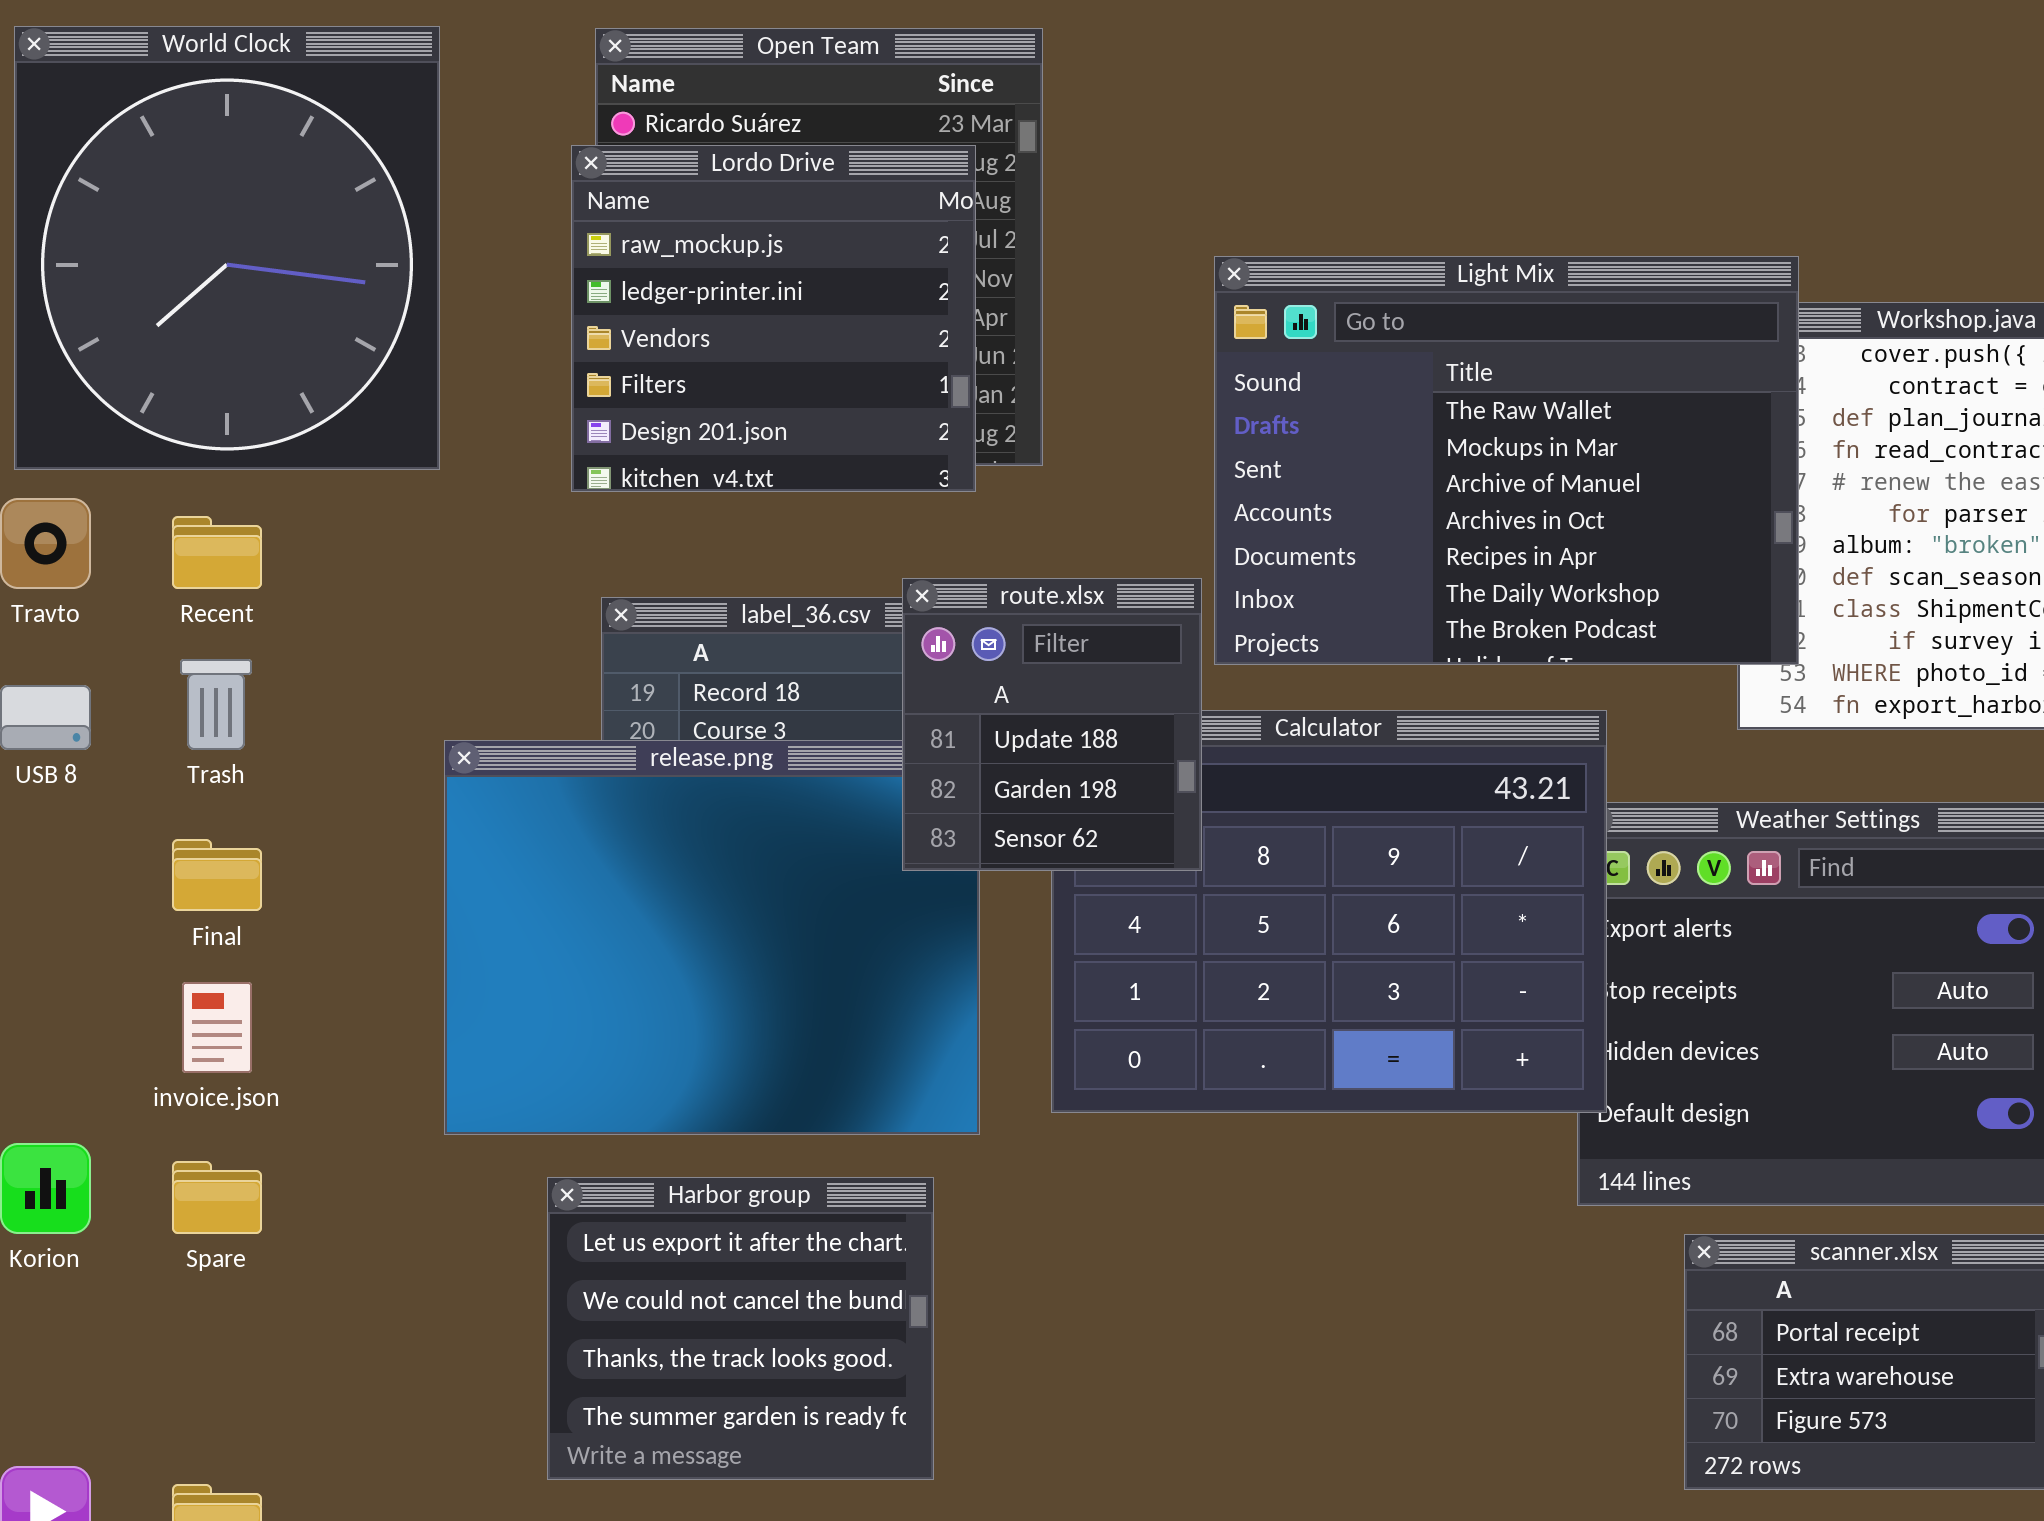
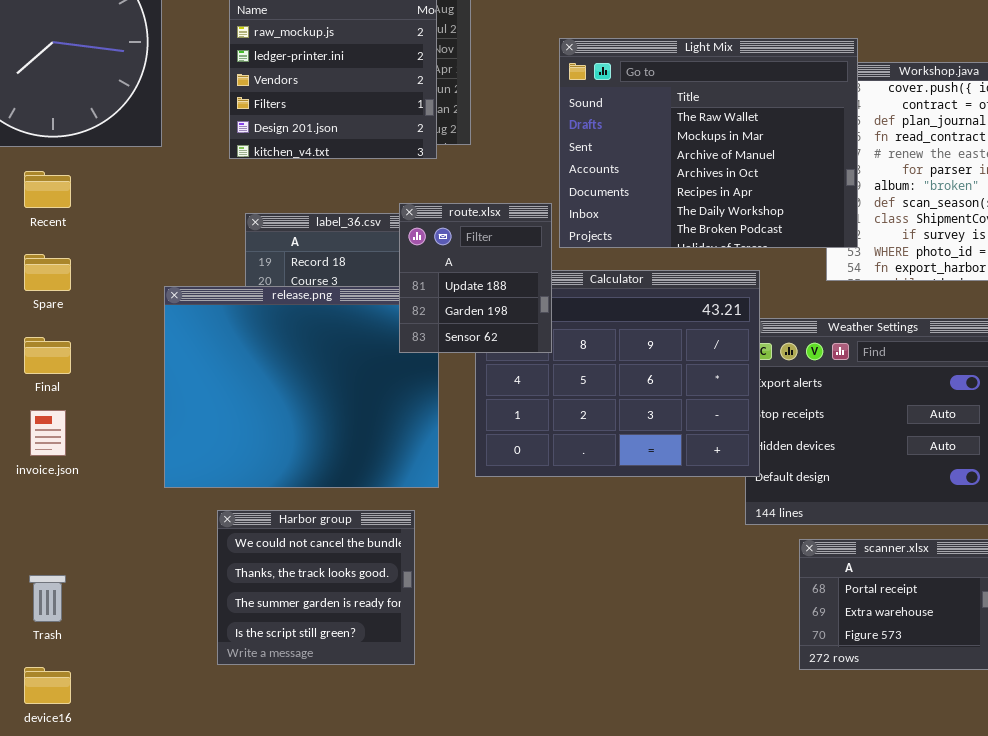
Trash: [180,659,252,750] -> [29,575,66,622], moved
Spare: [172,1161,262,1234] -> [24,254,71,291], moved
Harbor group: [547,1177,934,1480] -> [217,510,415,665], scrolled down 1 row

